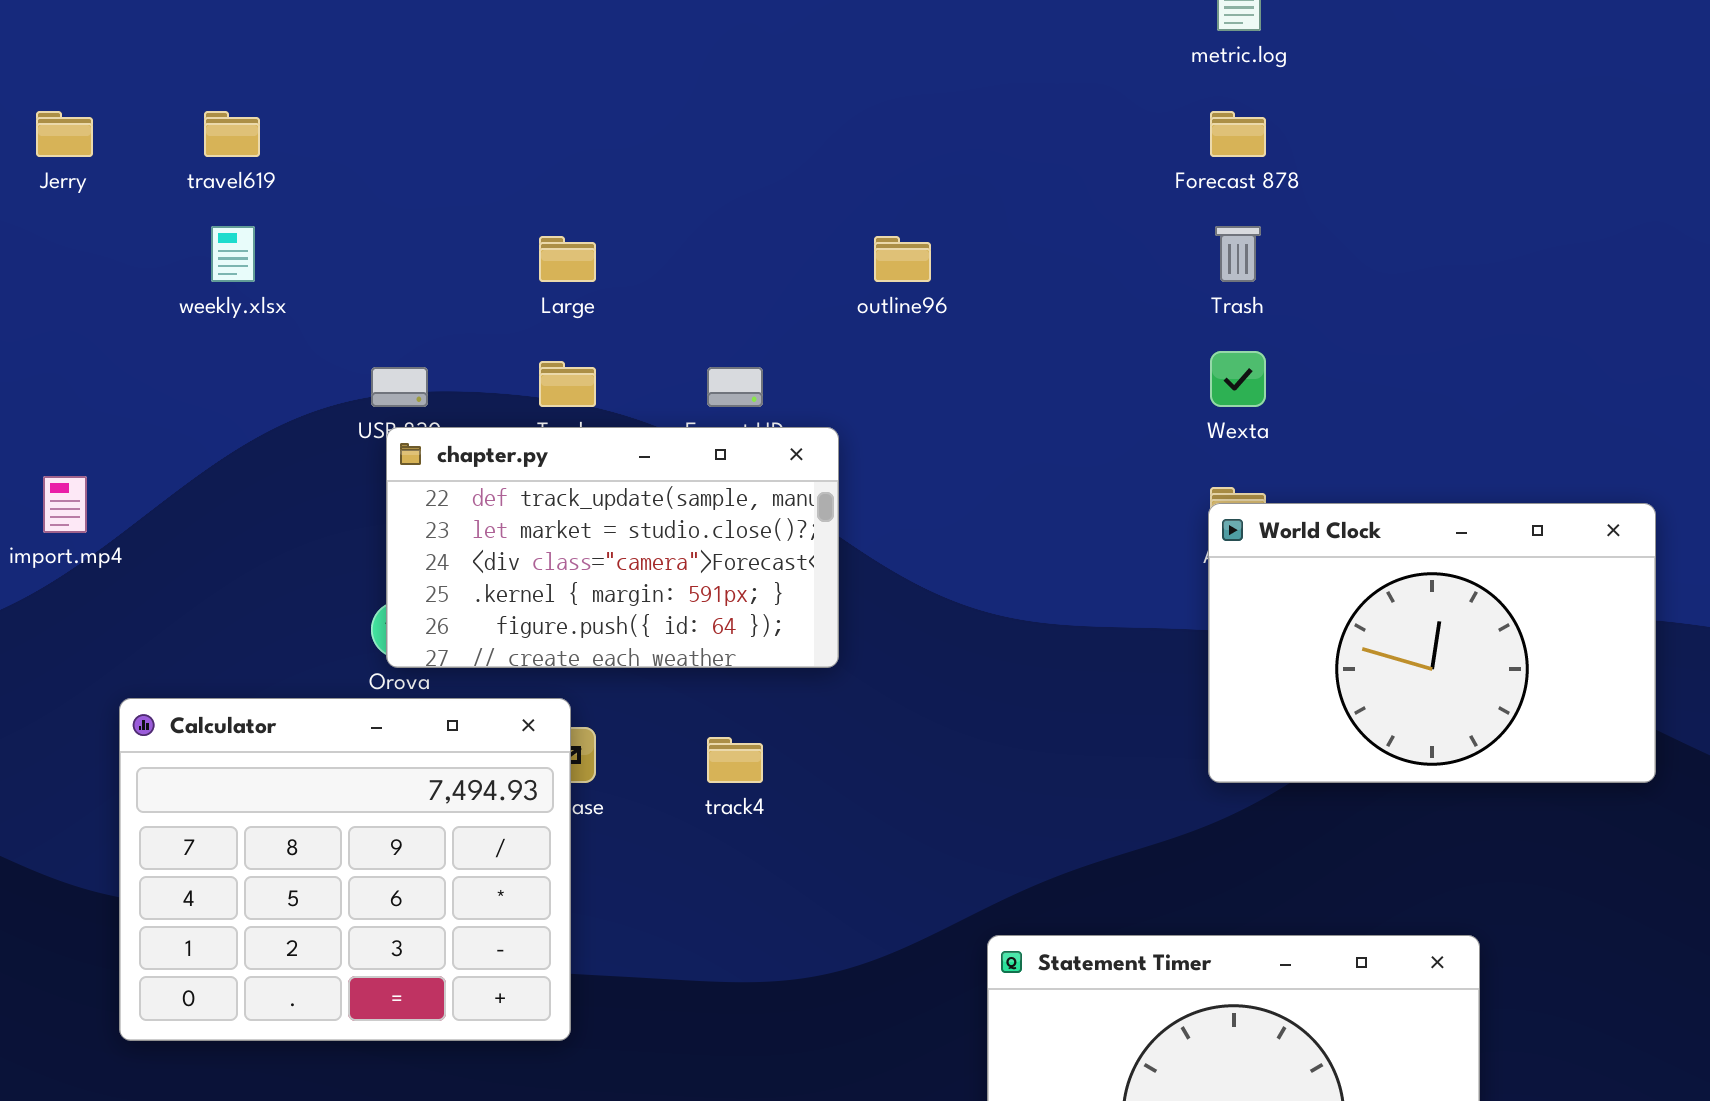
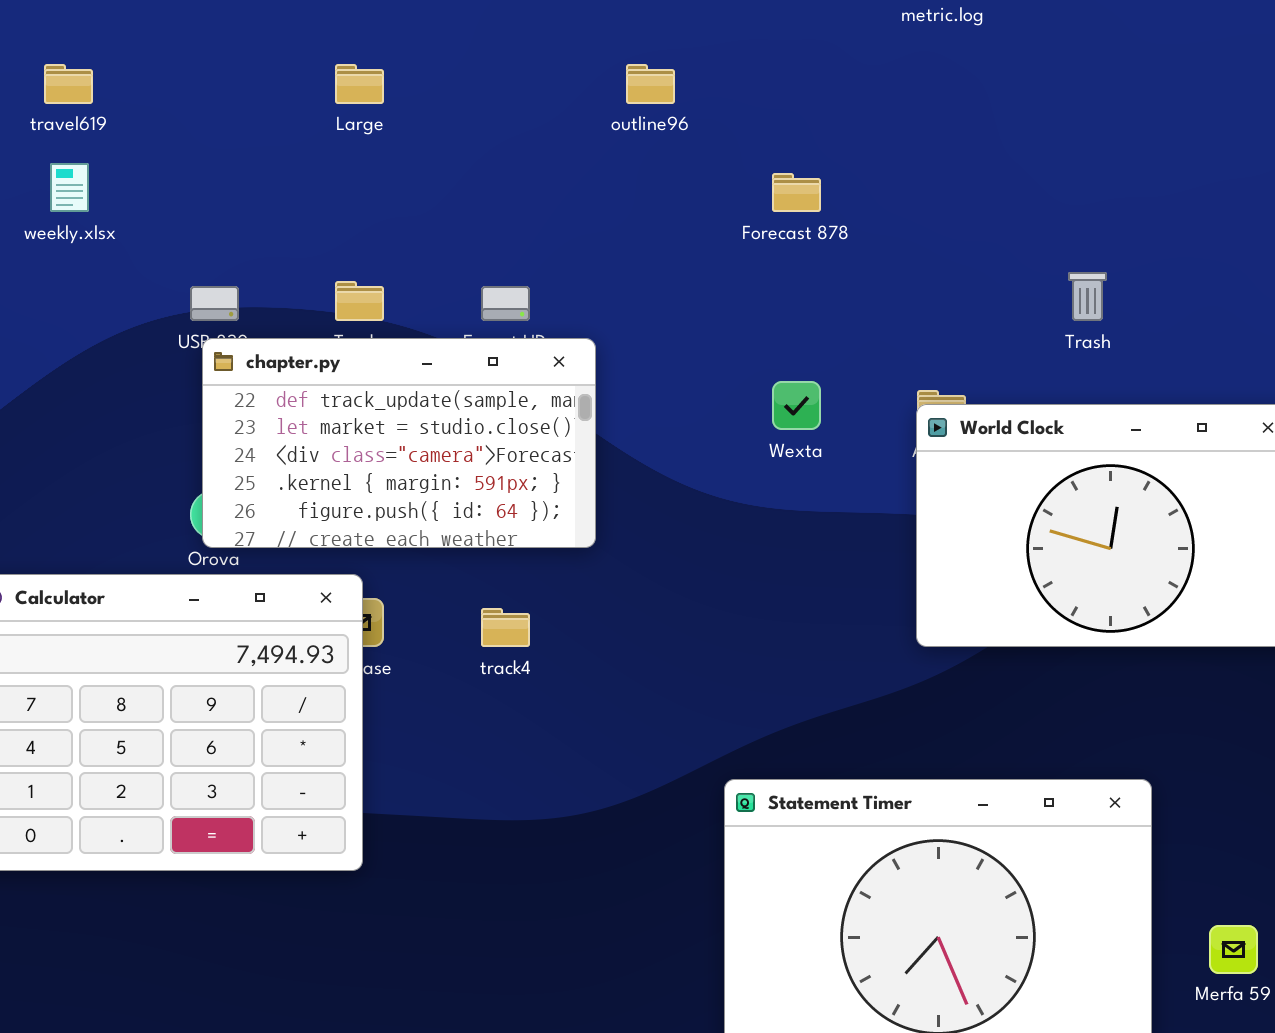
Forecast 878: [1210,111,1266,157] -> [772,173,821,212], moved
Trash: [1215,226,1261,282] -> [1068,272,1107,321], moved
Large: [539,236,596,282] -> [335,64,384,104], moved
outline96: [874,236,931,282] -> [626,64,675,104], moved
Wexta: [1210,351,1266,407] -> [772,381,821,430], moved

